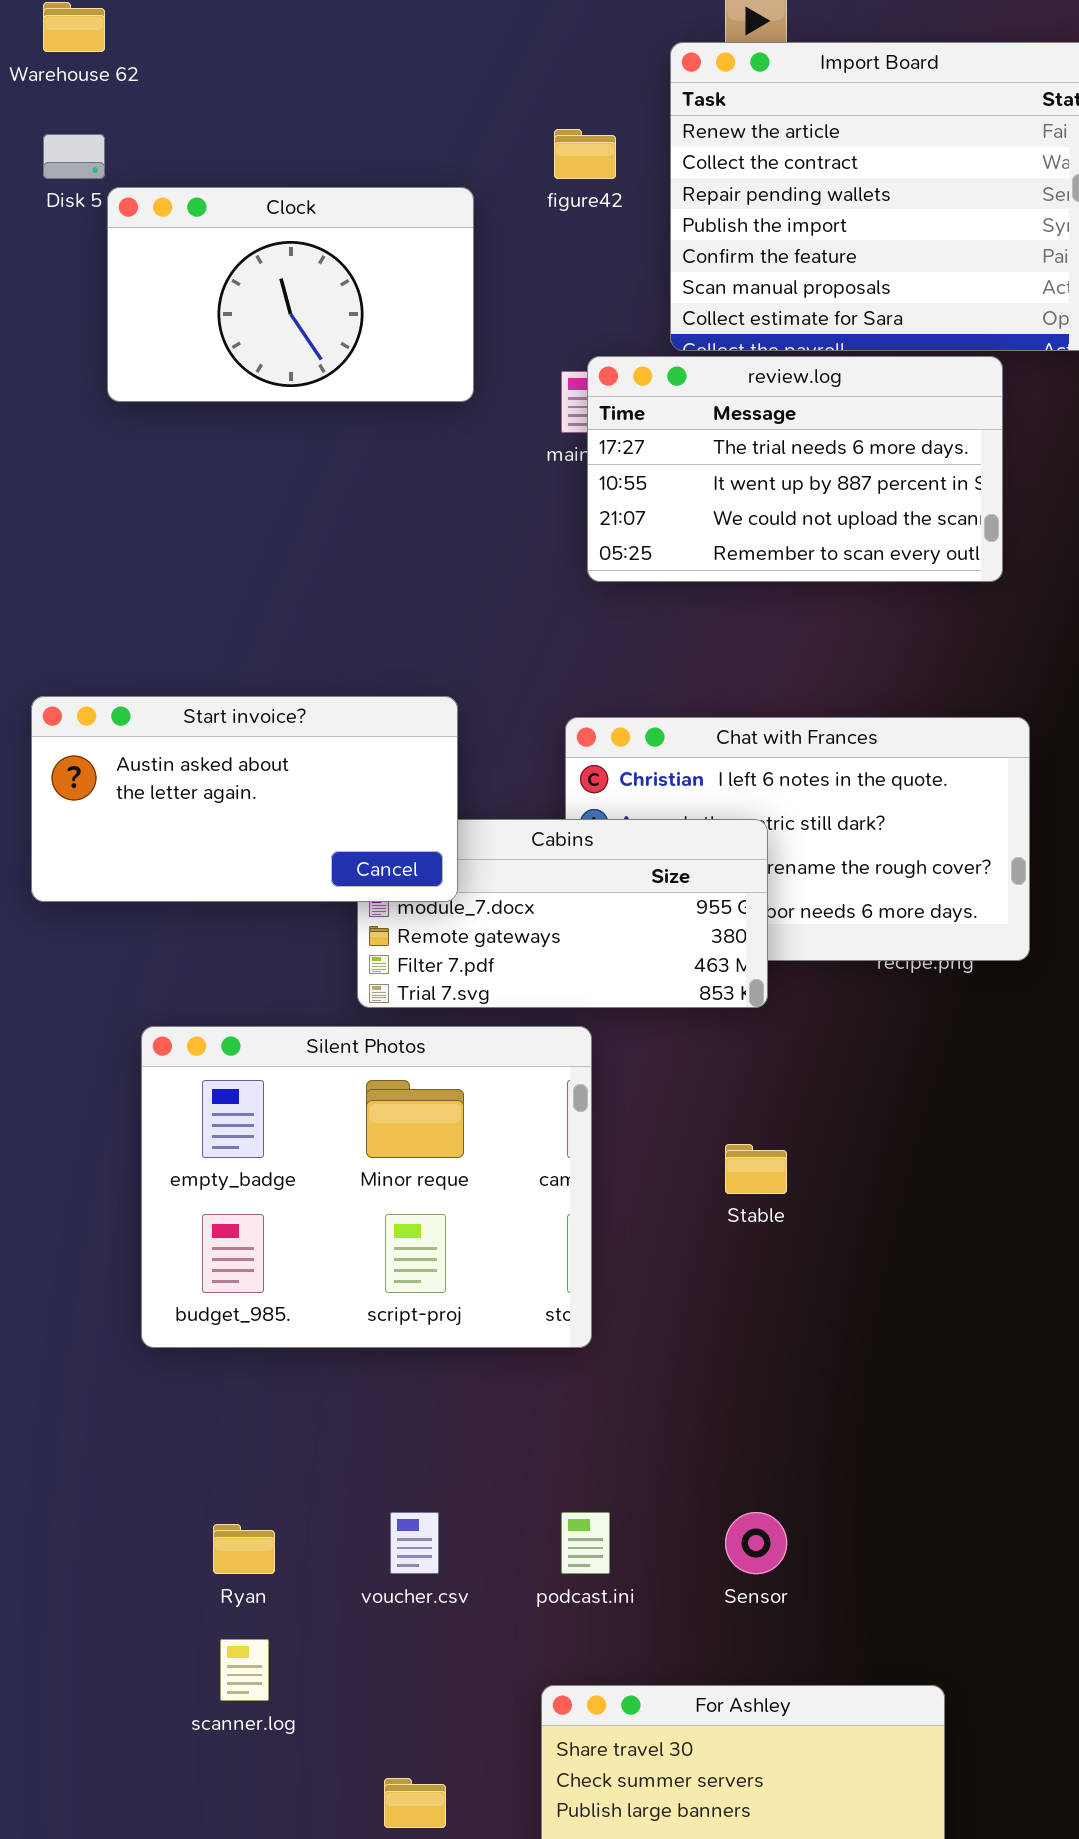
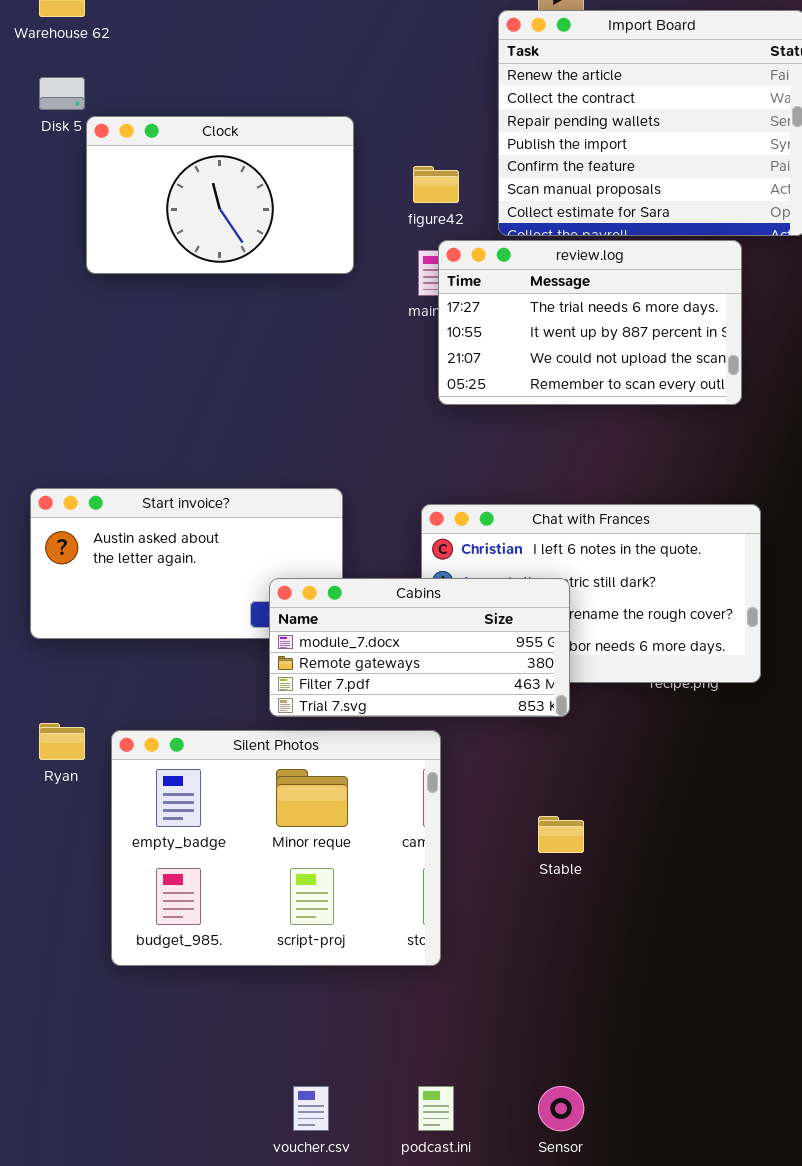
figure42: [554,129,616,179] -> [413,166,459,203], moved
Cabins: [357,819,768,1008] -> [269,578,570,717], raised
Ryan: [213,1524,275,1574] -> [39,723,85,760], moved

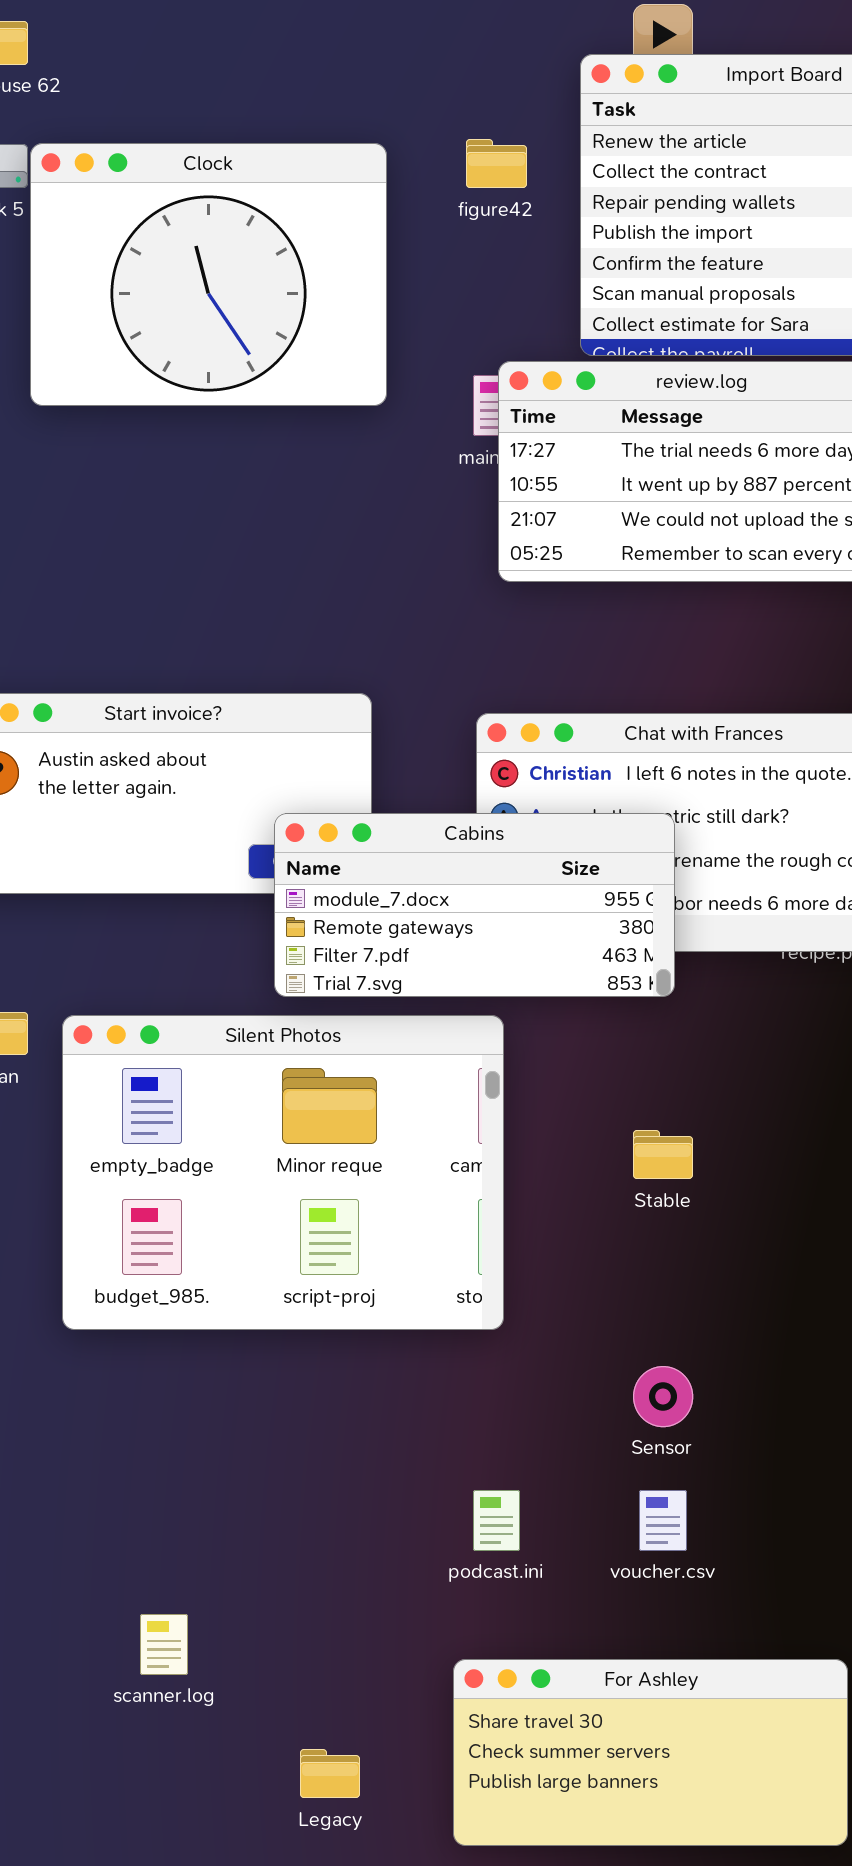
Clock: [86,116,354,274] -> [30,143,387,406], resized
figure42: [413,166,459,203] -> [466,139,527,188], moved
voucher.csv: [293,1086,329,1131] -> [639,1490,687,1551], moved
Sensor: [538,1086,584,1131] -> [633,1366,693,1427], moved

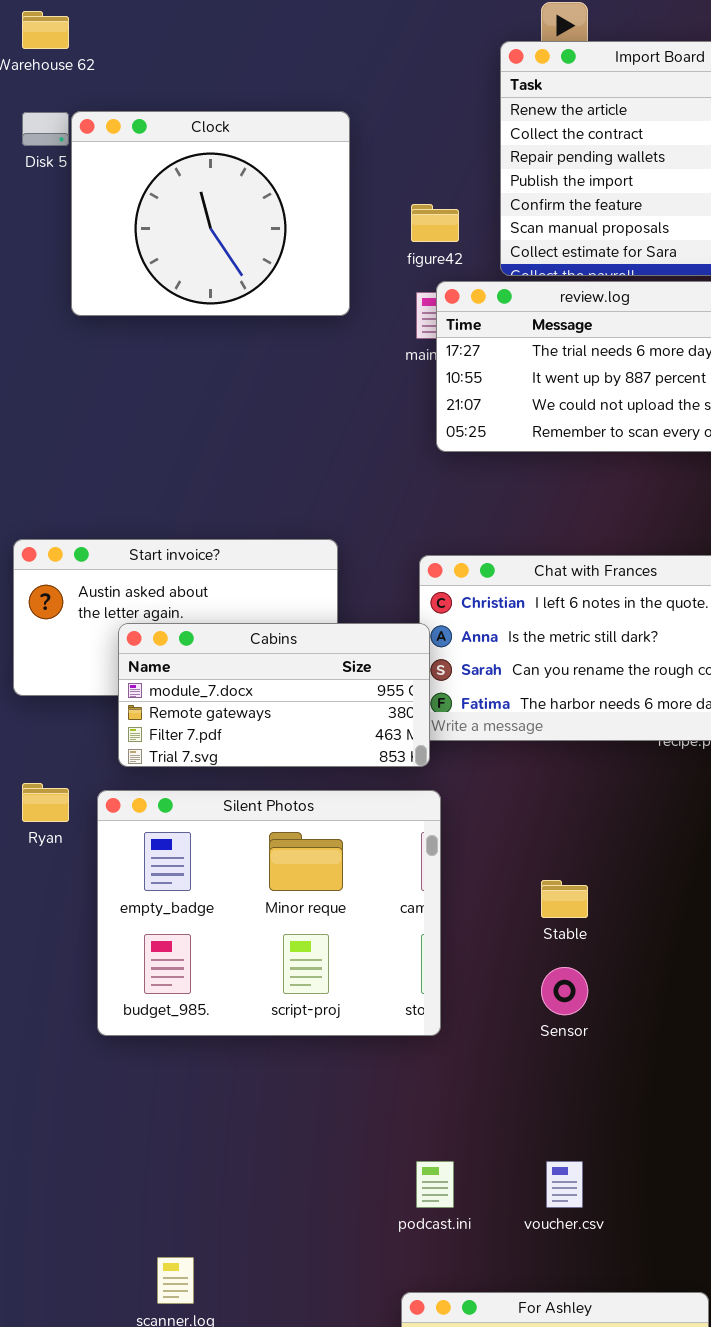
figure42: [466,139,527,188] -> [411,204,459,242], moved
Cabins: [274,813,675,997] -> [118,623,430,767], moved
Sensor: [633,1366,693,1427] -> [541,967,588,1015], moved

